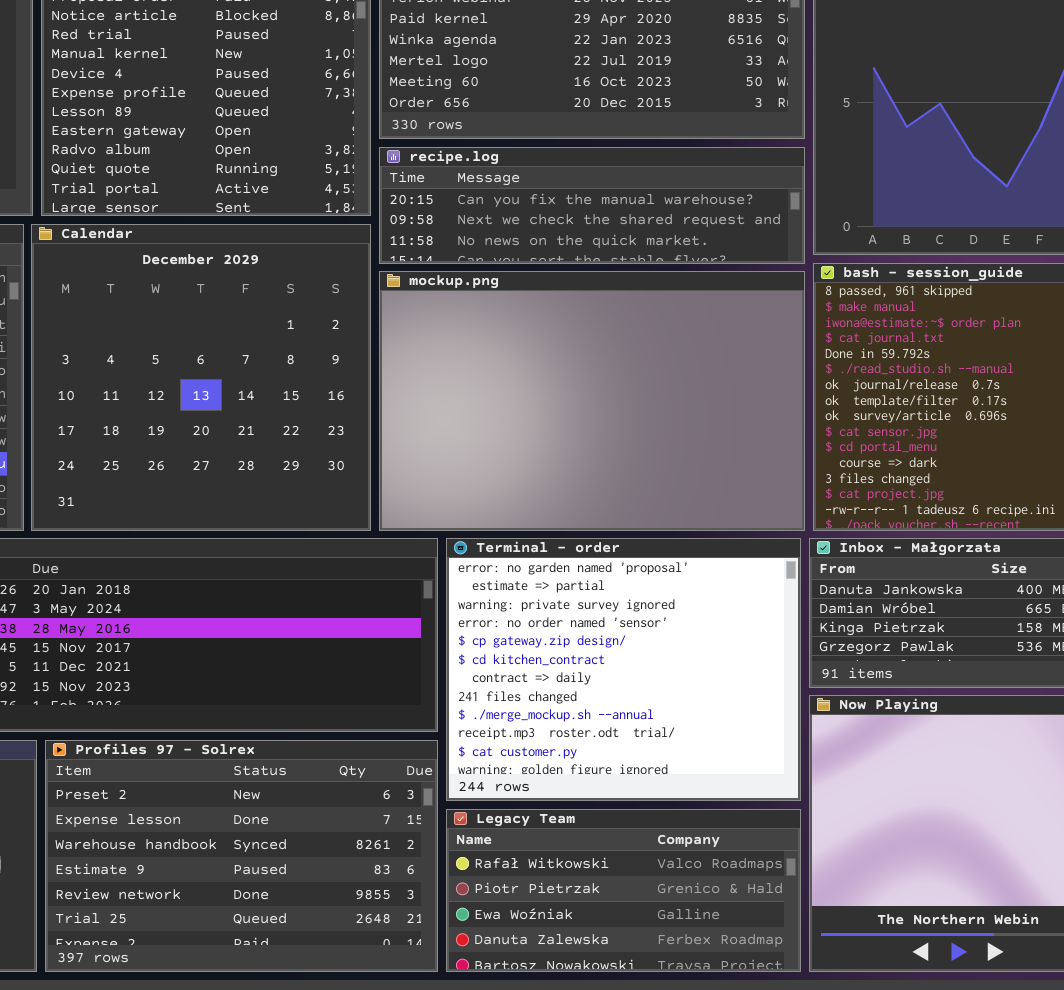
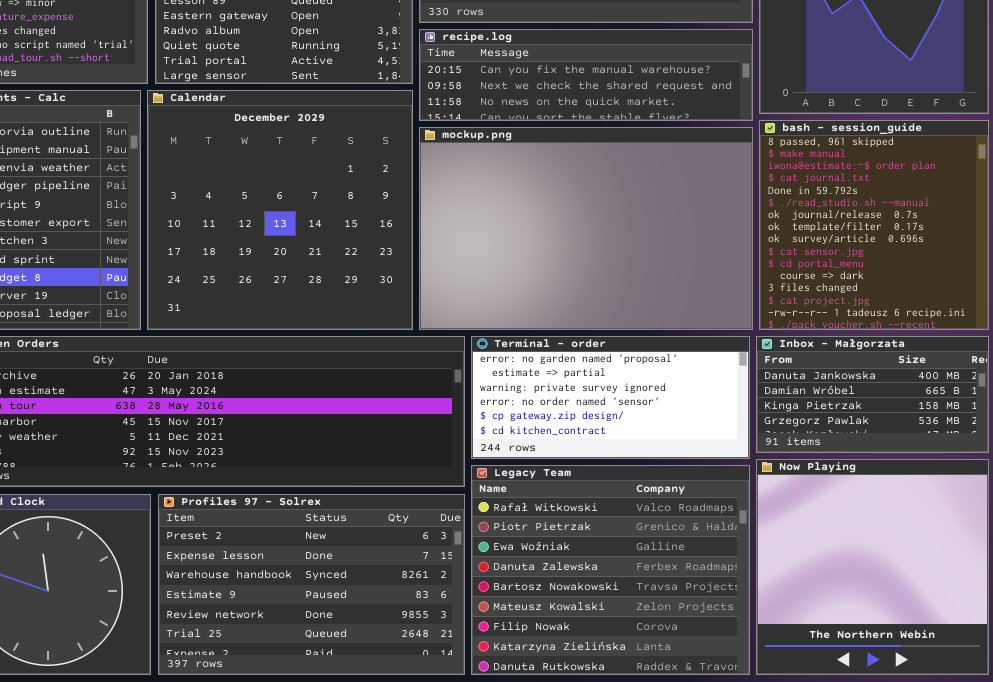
Terminal - order: [446,538,801,801] -> [471,336,750,459], resized
Legacy Team: [446,809,801,972] -> [471,465,750,675], resized

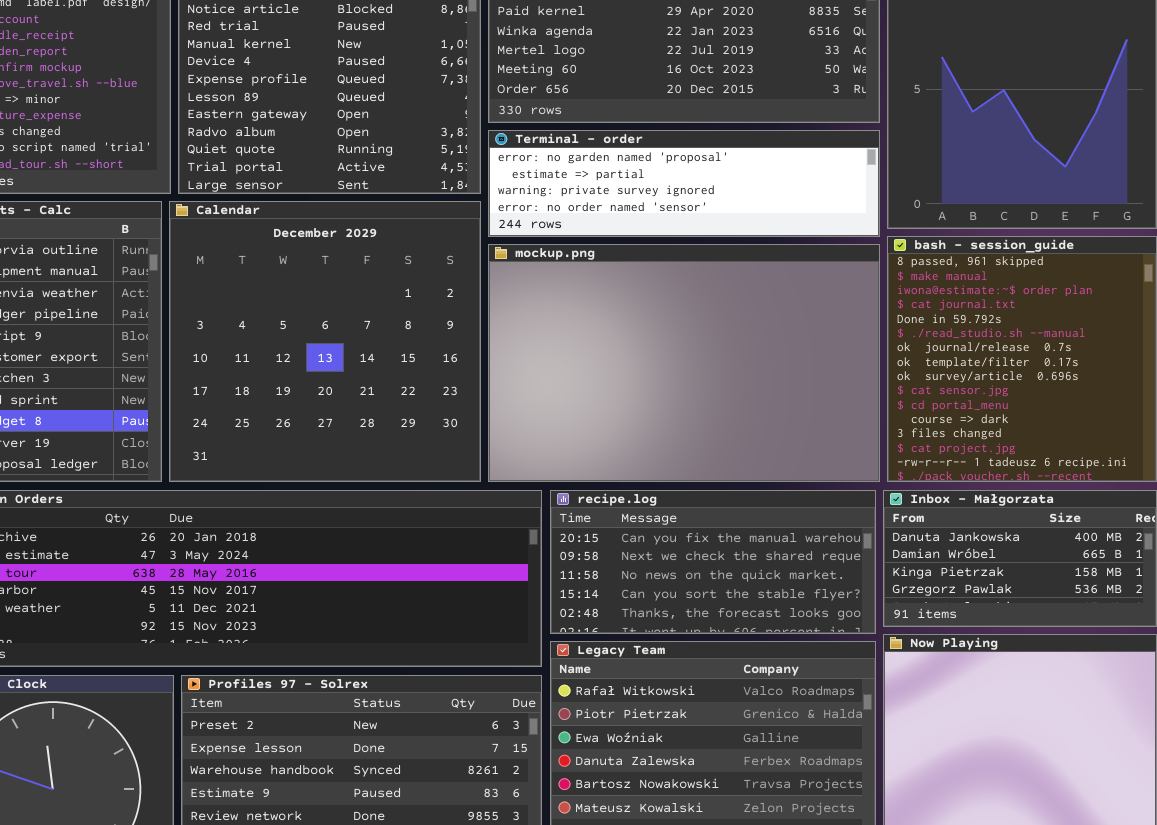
recipe.log: [419,29,753,121] -> [550,490,876,634], moved, resized
Terminal - order: [471,336,750,459] -> [488,130,880,237], moved, resized

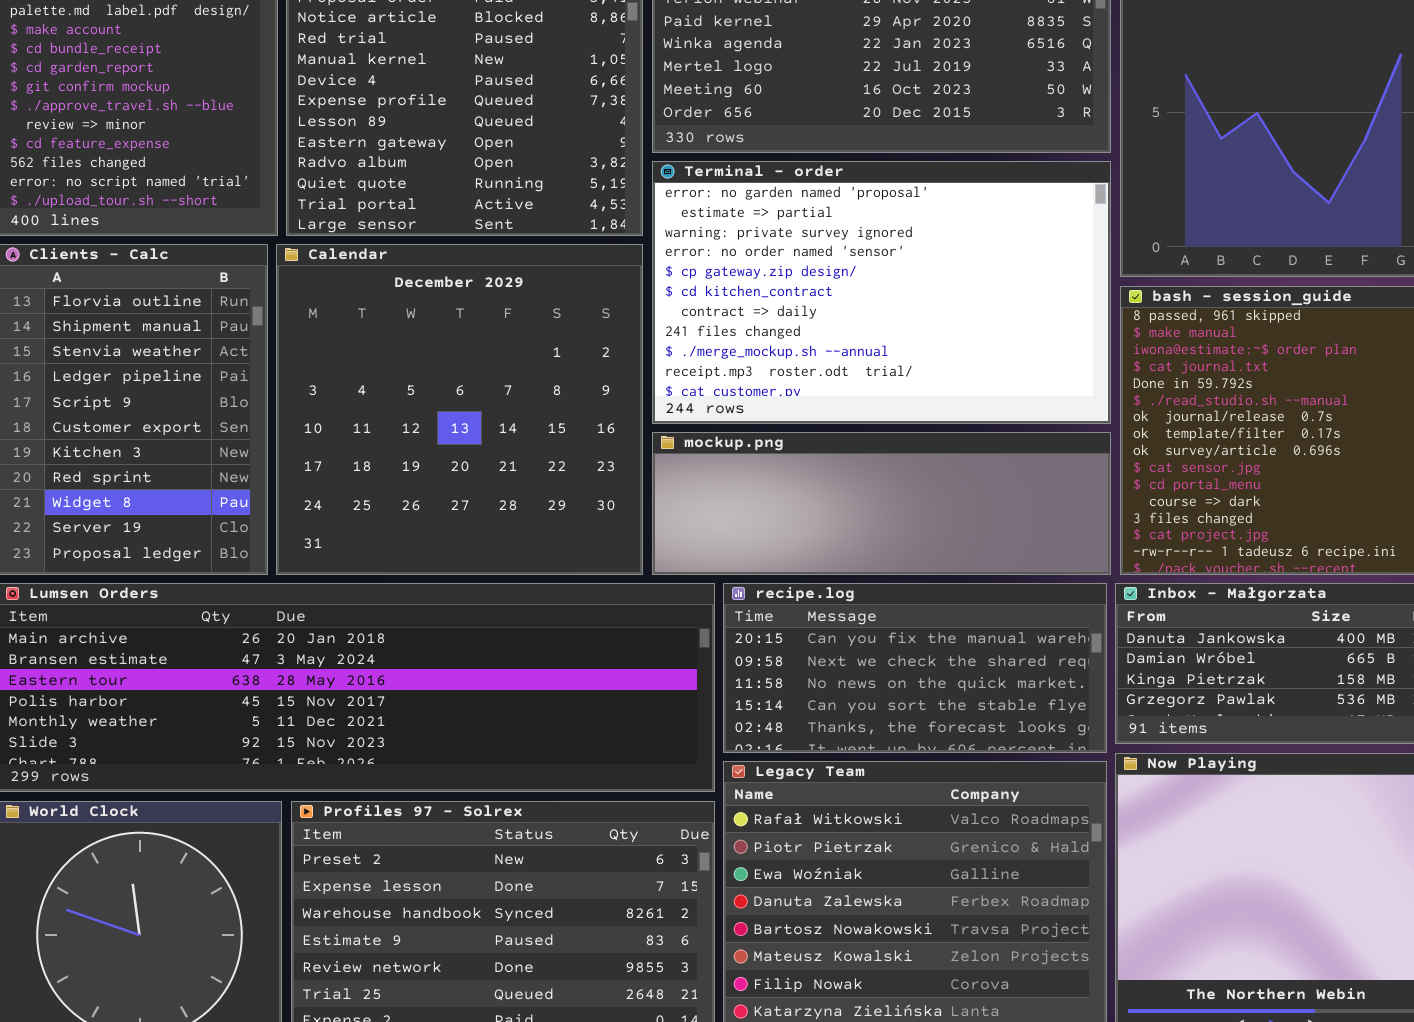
Terminal - order: [488,130,880,237] -> [652,161,1111,424], resized
mockup.png: [488,244,880,482] -> [652,432,1111,575], resized

